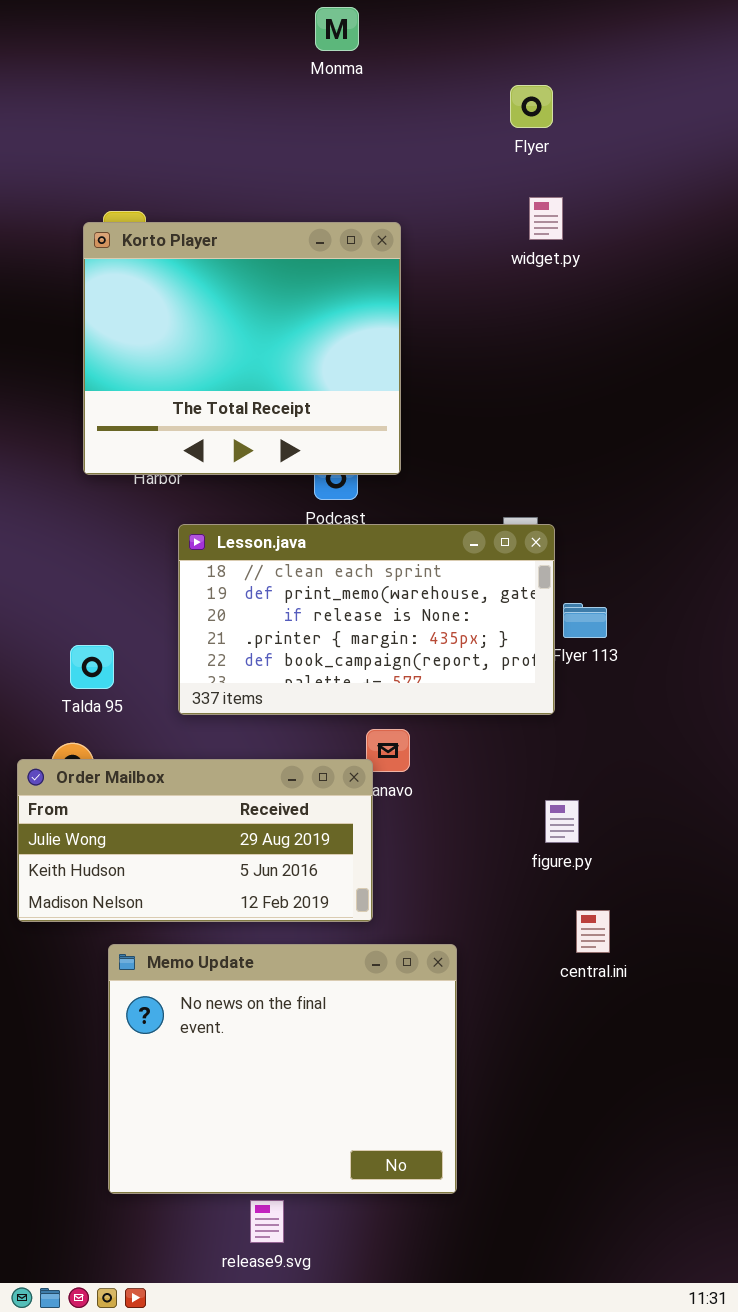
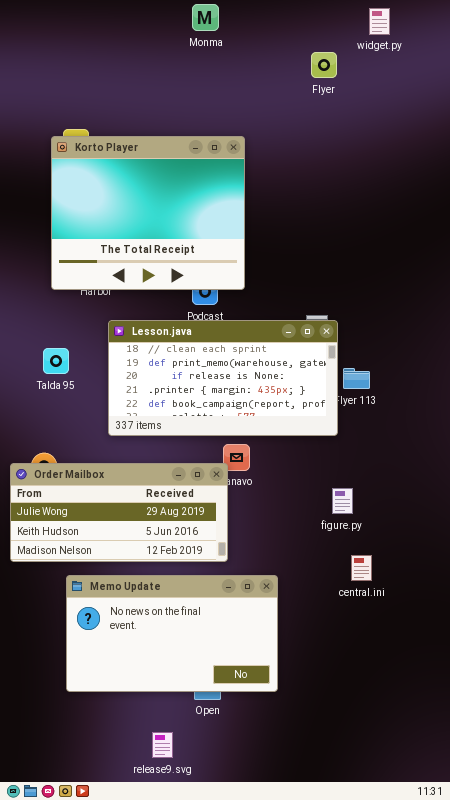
widget.py: [529,197,563,240] -> [369,8,390,35], moved
Talda 95: [70,645,114,689] -> [43,348,69,374], moved
Memo Update: [108,944,457,1194] -> [66,575,278,692], resized

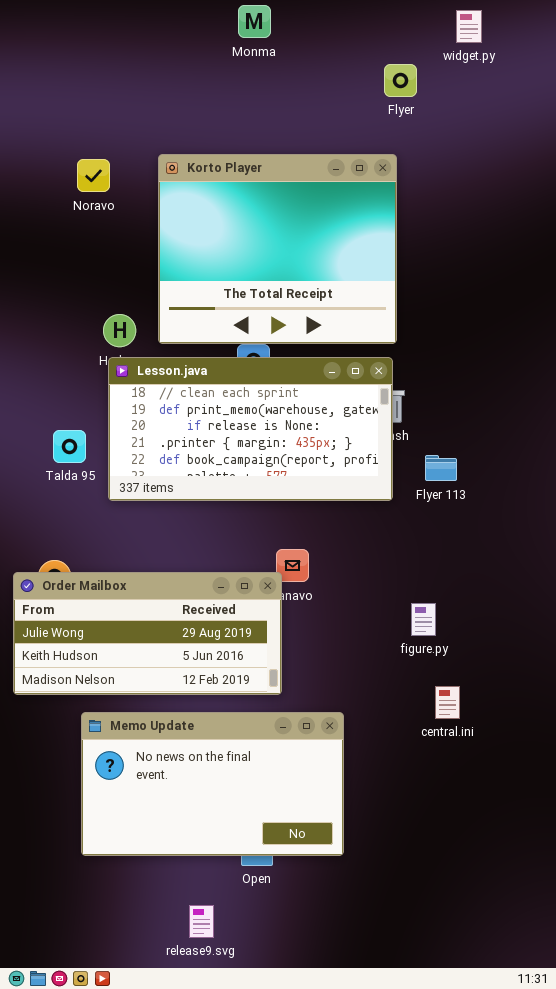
Korto Player: [51,136,245,290] -> [158,154,397,344], moved
Lesson.java: [108,320,338,436] -> [108,357,393,501], moved

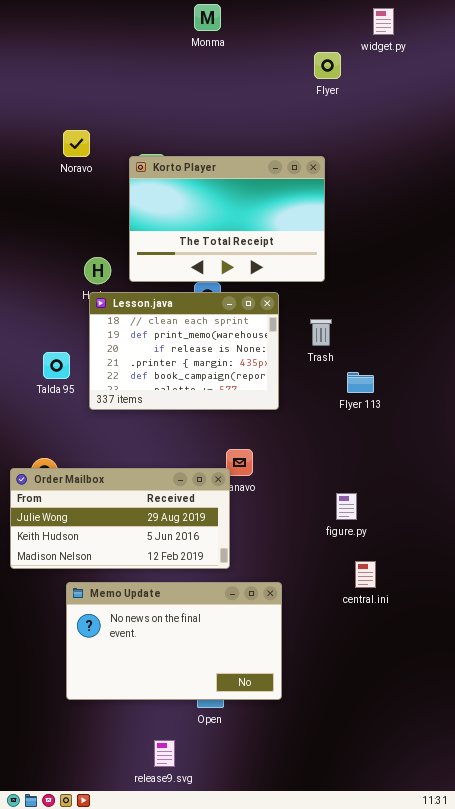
Korto Player: [158,154,397,344] -> [129,156,325,282], resized
Lesson.java: [108,357,393,501] -> [89,292,279,410], resized

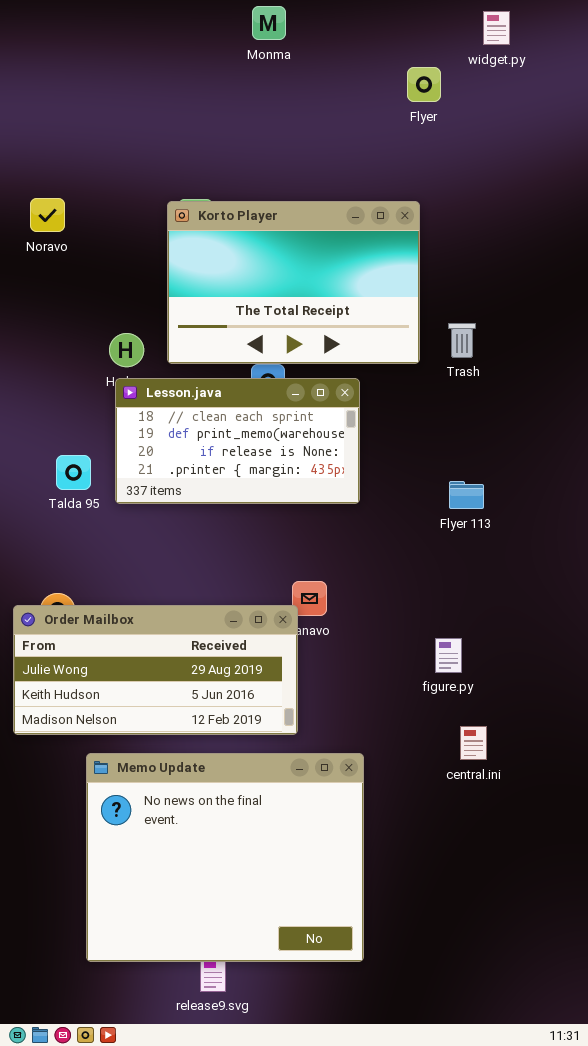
Noravo: [63,130,90,157] -> [30,198,65,232], moved
Lesson.java: [89,292,279,410] -> [115,378,360,504], resized
Trash: [310,319,332,346] -> [448,323,476,358], moved
Memo Update: [66,582,282,700] -> [86,753,364,962], resized

